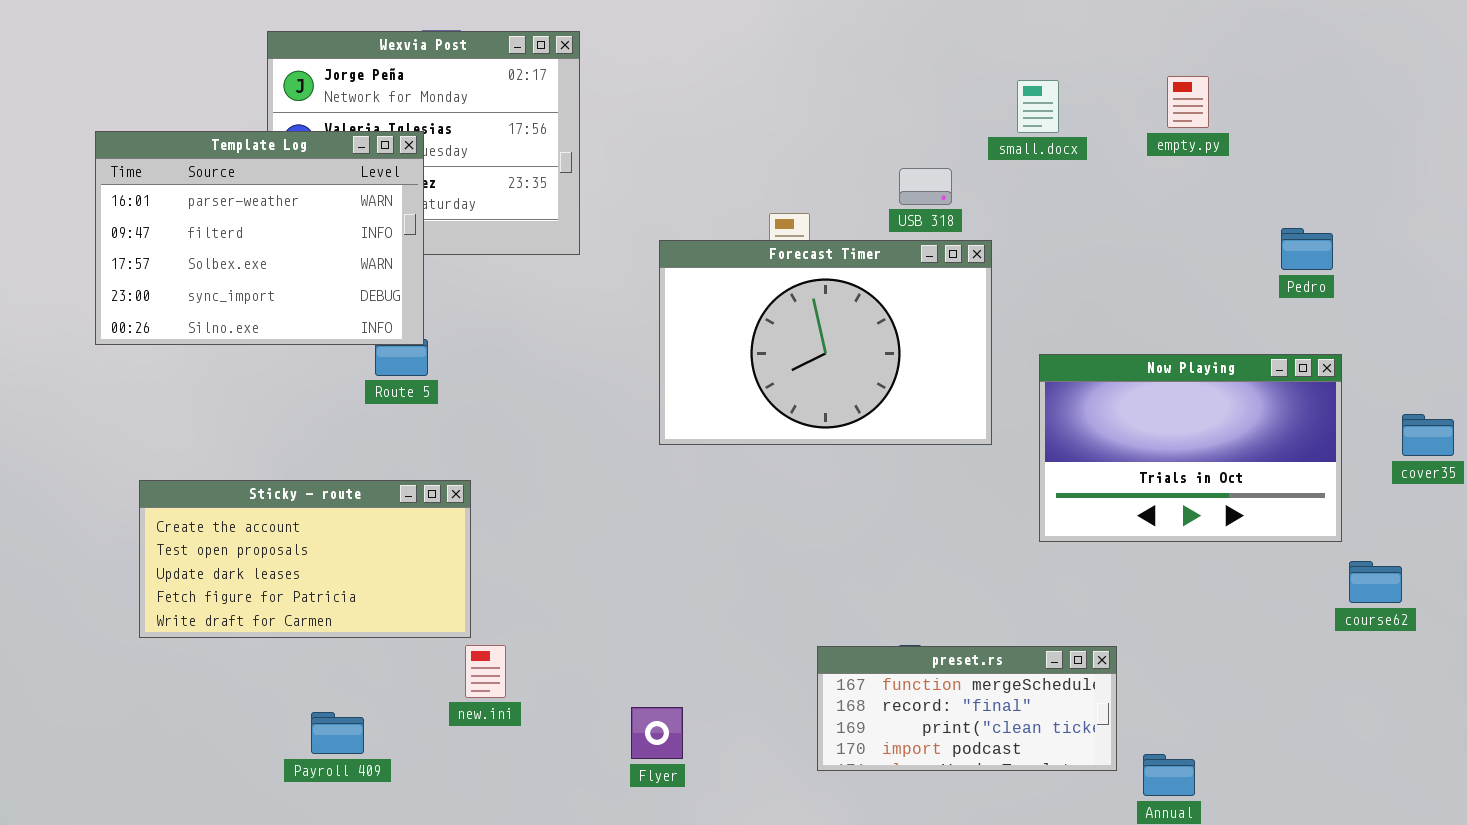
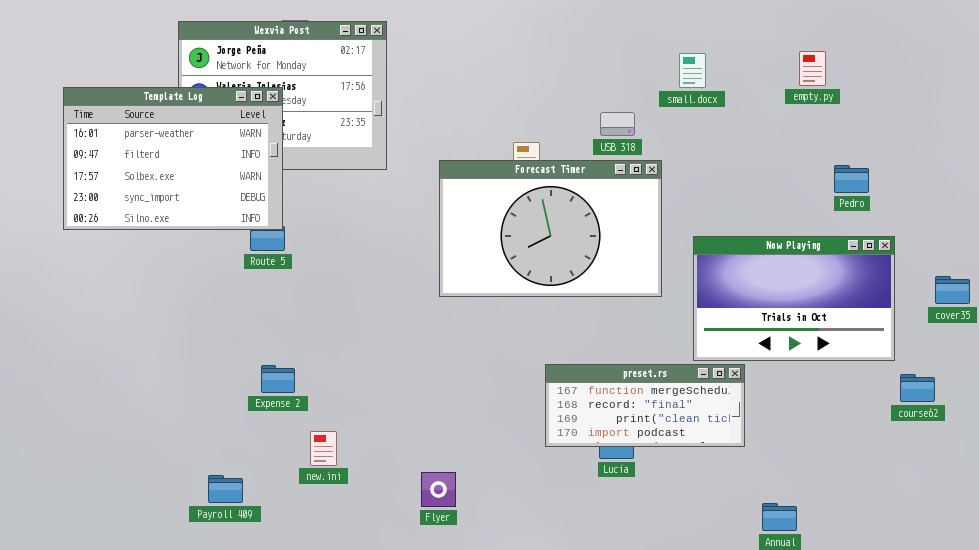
empty.py: [1167,76,1209,128] -> [799,51,826,86], moved
Pedro: [1281,228,1333,270] -> [834,165,869,193], moved
Sticky - route: [139,480,471,638] -> none, closed
preset.rs: [817,646,1117,771] -> [545,364,745,447], moved

